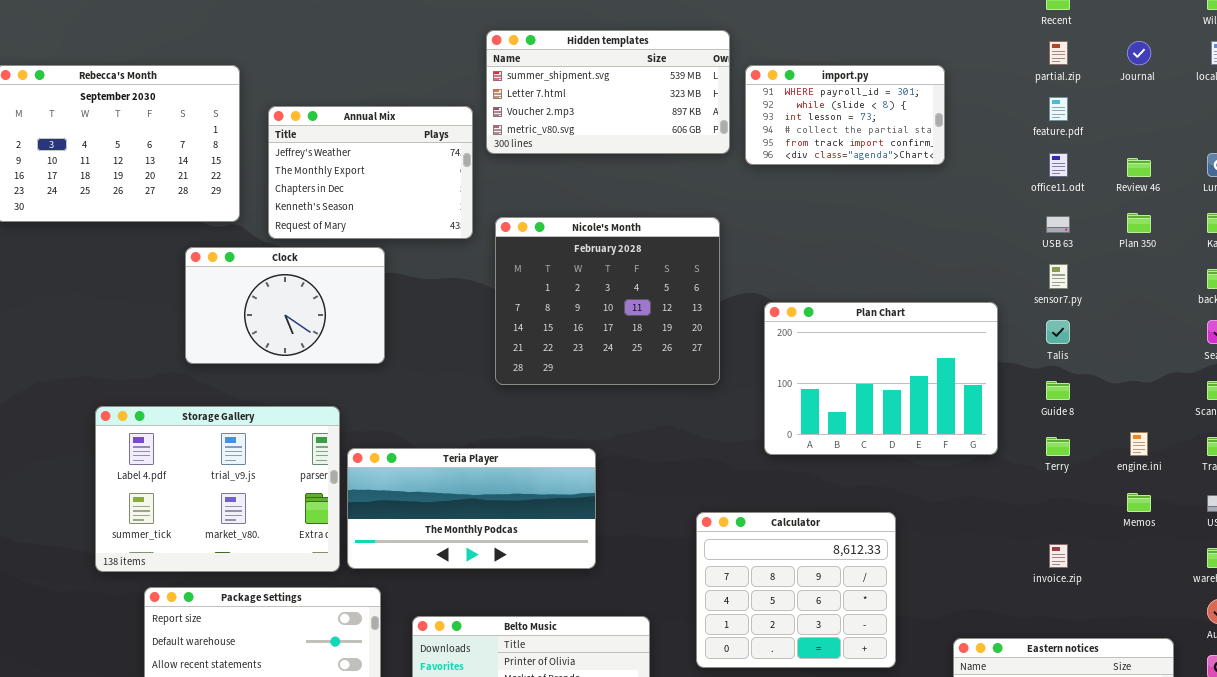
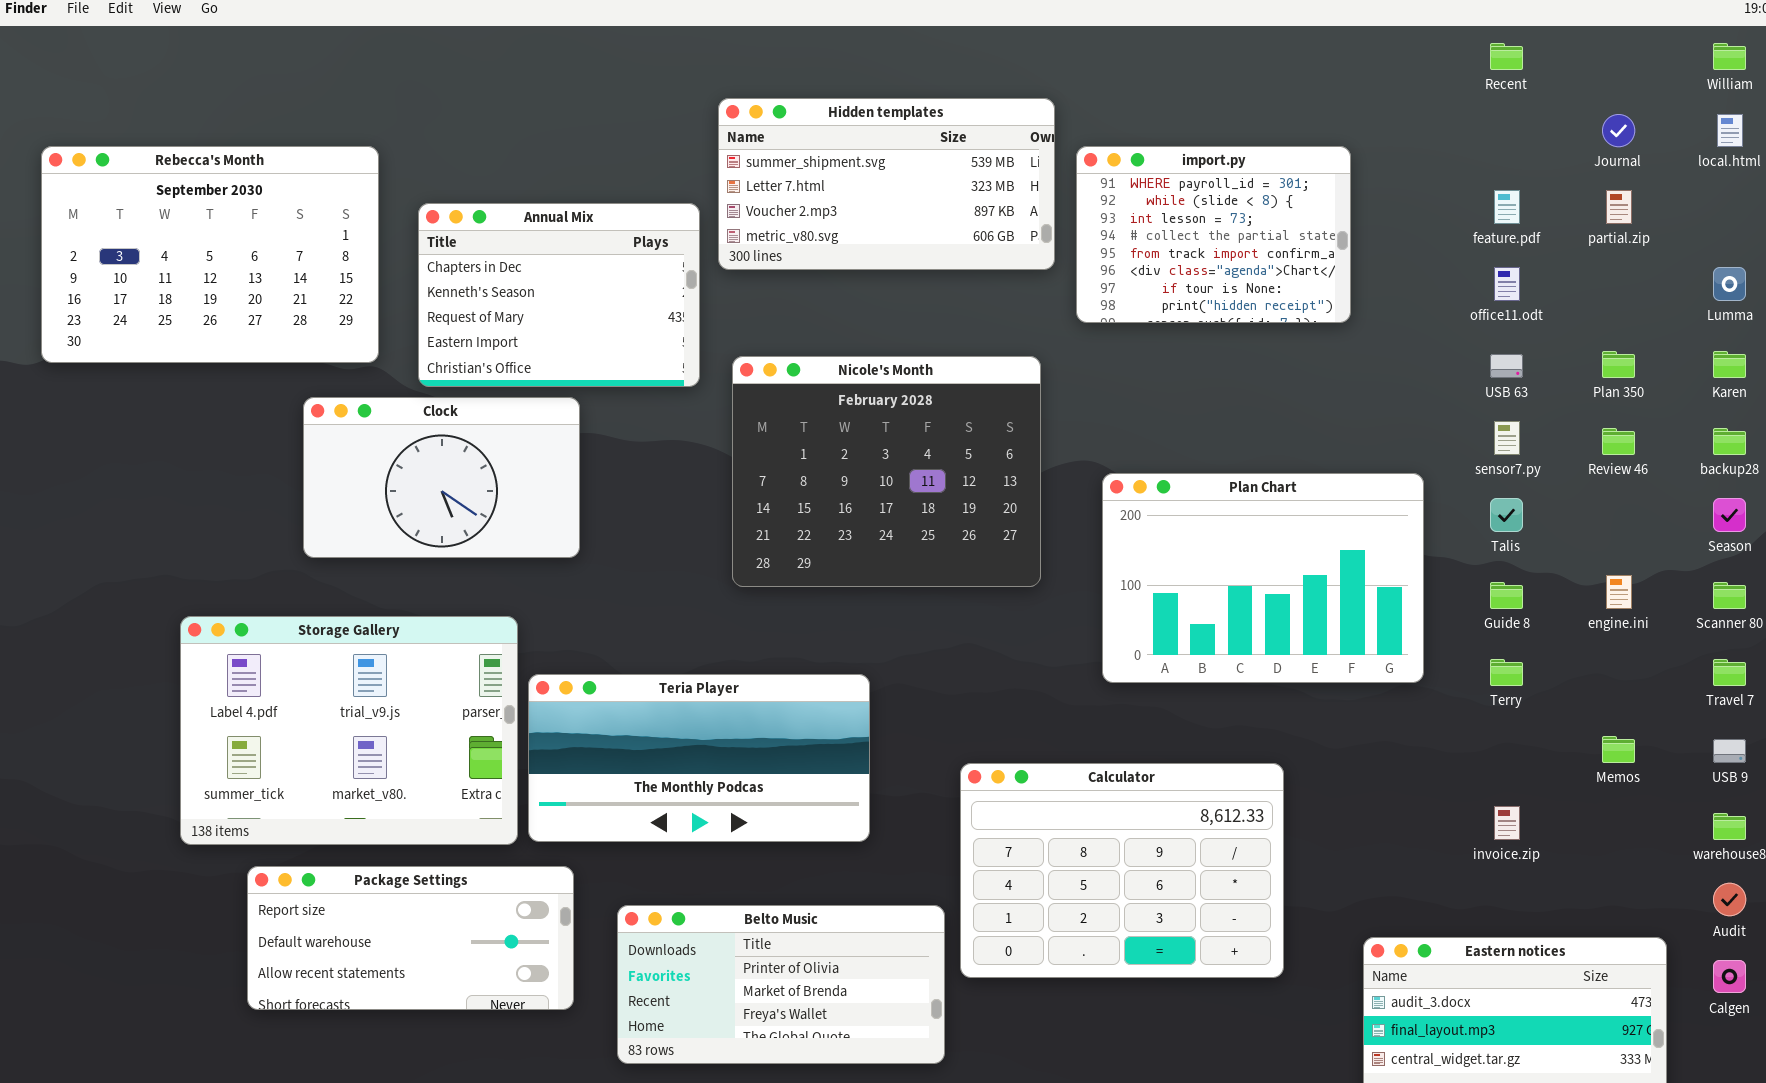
partial.zip: [1049,41,1068,65] -> [1606,190,1632,224], moved
import.py: [745,65,945,165] -> [1076,146,1351,323], resized
Annual Mix: [268,106,473,239] -> [418,203,700,387], scrolled down 2 rows
Review 46: [1127,158,1151,177] -> [1602,428,1635,455], moved
engine.ini: [1130,432,1148,456] -> [1606,575,1632,609], moved
Calculator: [696,512,896,668] -> [960,763,1284,978], resized

